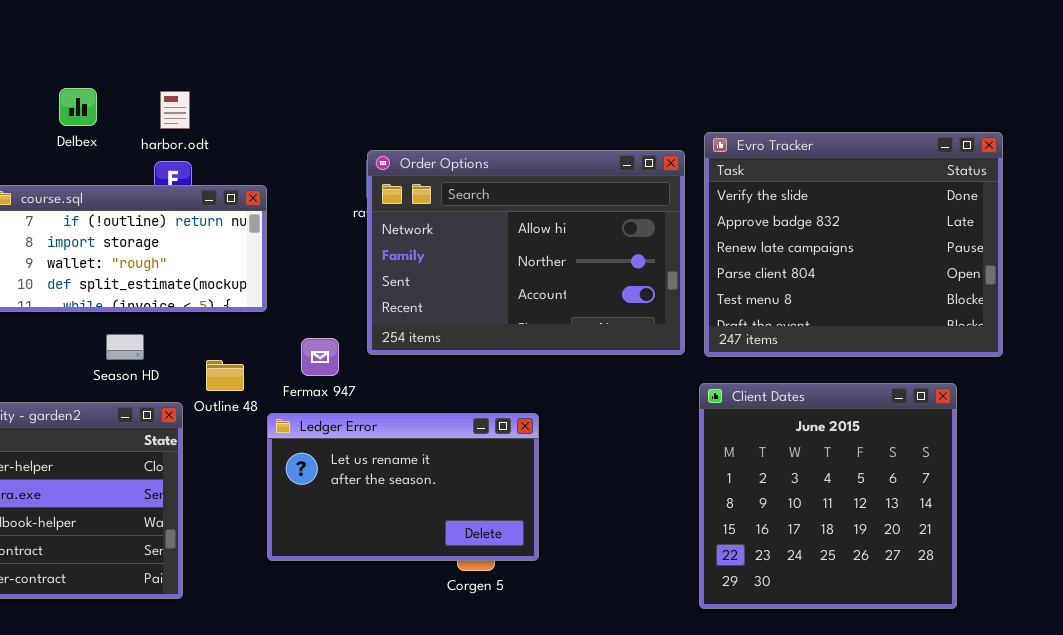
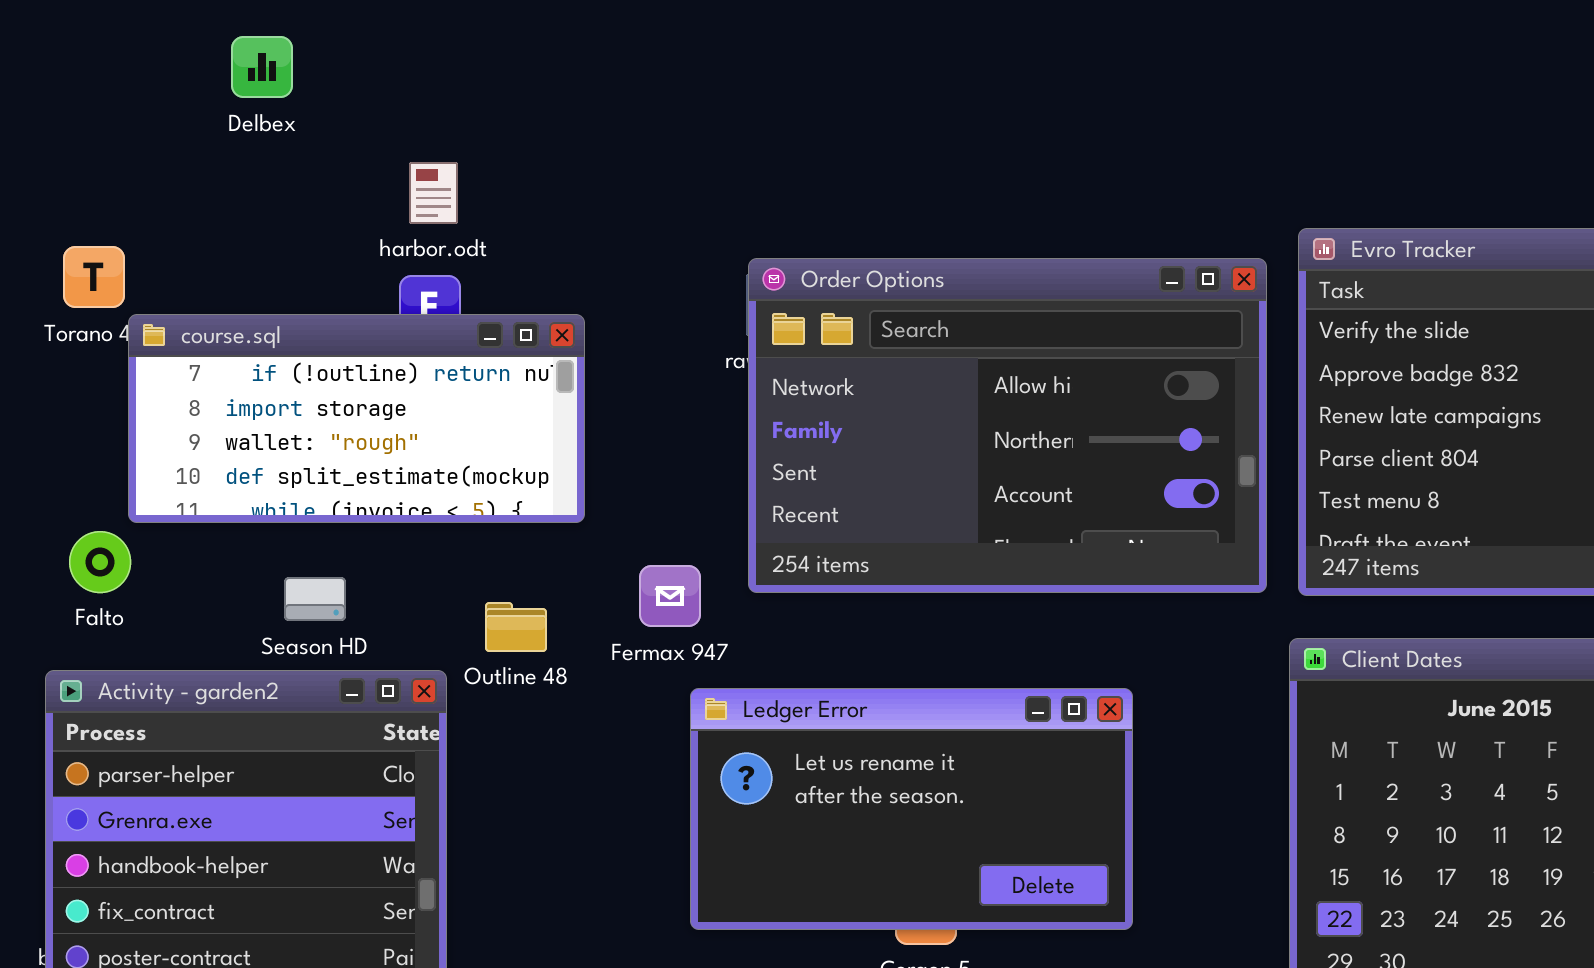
Delbex: [59,88,97,126] -> [231,36,293,98], moved
Season HD: [106,334,144,360] -> [284,577,346,621], moved
Ledger Error: [267,413,539,561] -> [690,688,1133,930], moved

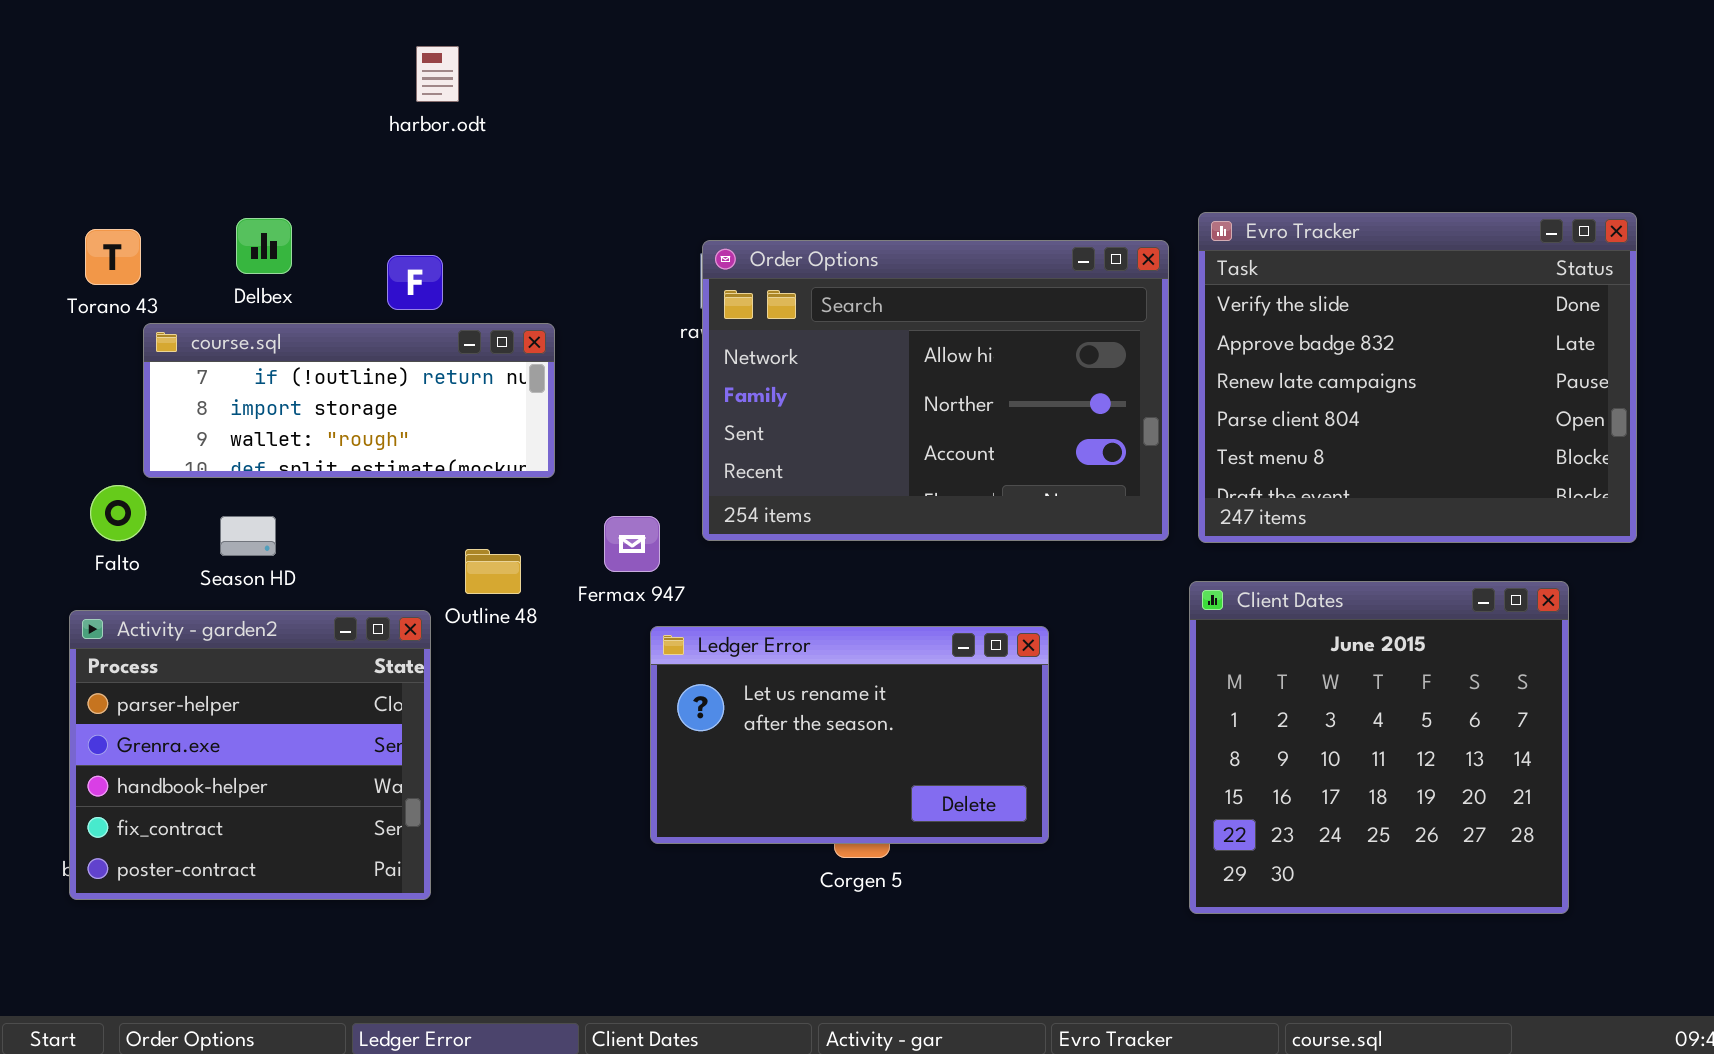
Delbex: [231,36,293,98] -> [236,218,292,274], moved
harbor.odt: [409,162,458,224] -> [416,46,459,102], moved
course.sql: [128,314,585,523] -> [143,323,555,478], resized
Season HD: [284,577,346,621] -> [220,516,276,556], moved

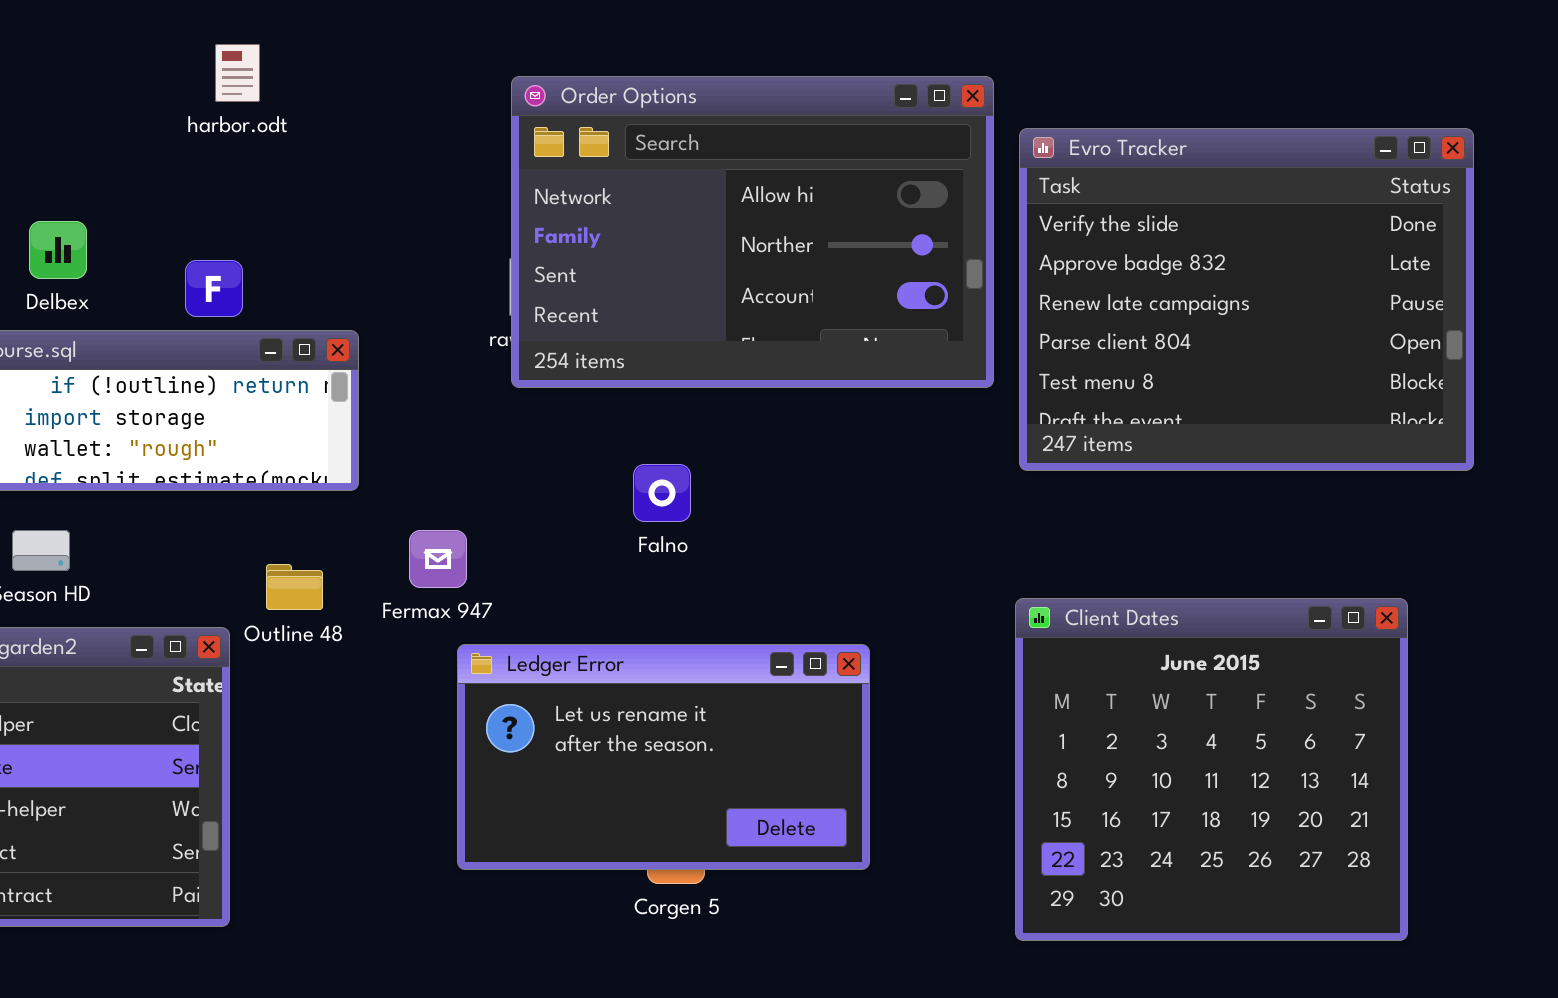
Evro Tracker: [1198,212,1637,543] -> [1019,128,1474,471], moved
Order Options: [702,240,1169,541] -> [511,76,994,388], moved

